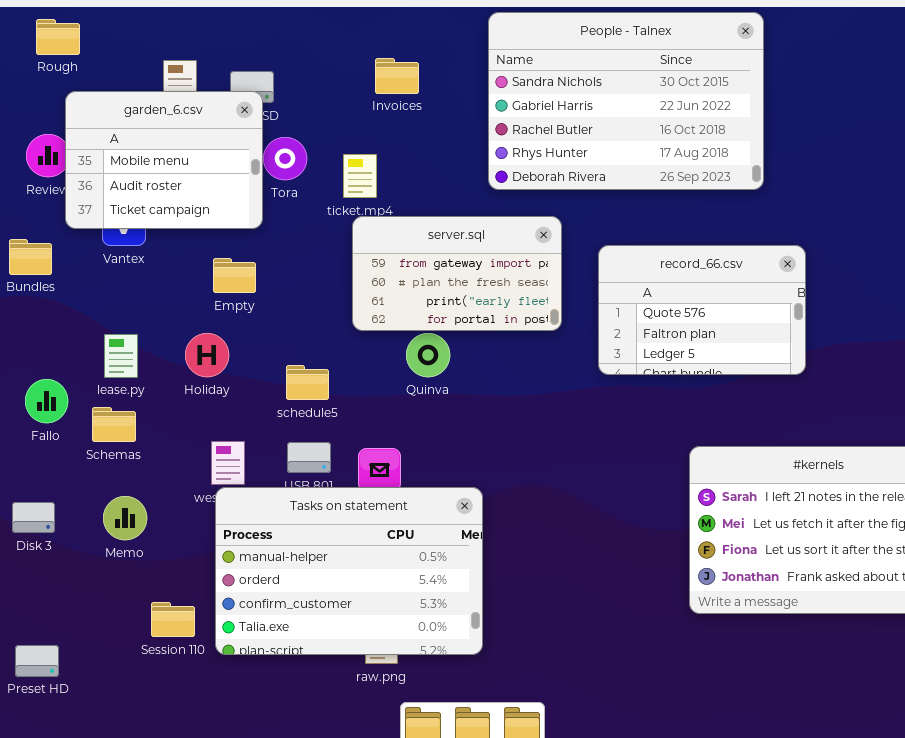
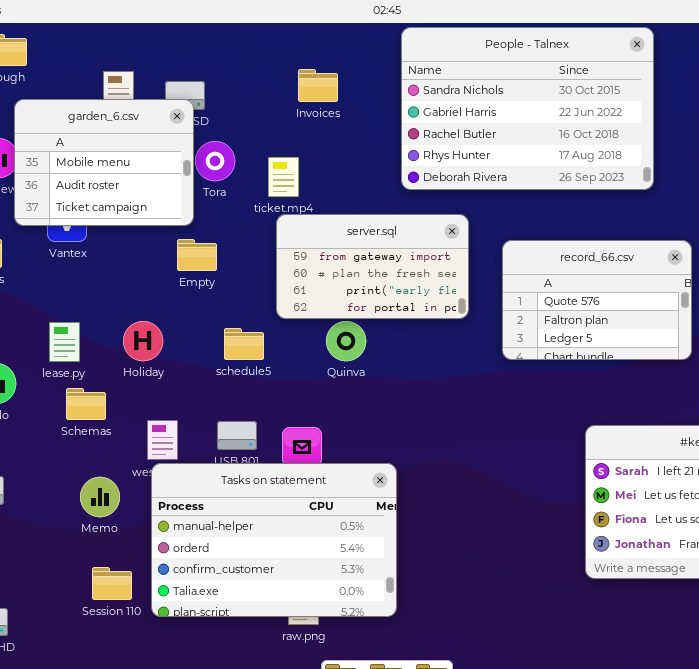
Empty: [213,258,256,293] -> [177,239,217,271], moved
schedule5: [286,365,329,400] -> [224,328,264,360], moved
Schemas: [92,407,136,442] -> [66,388,106,420], moved
Memo: [103,496,147,540] -> [80,477,120,517], moved

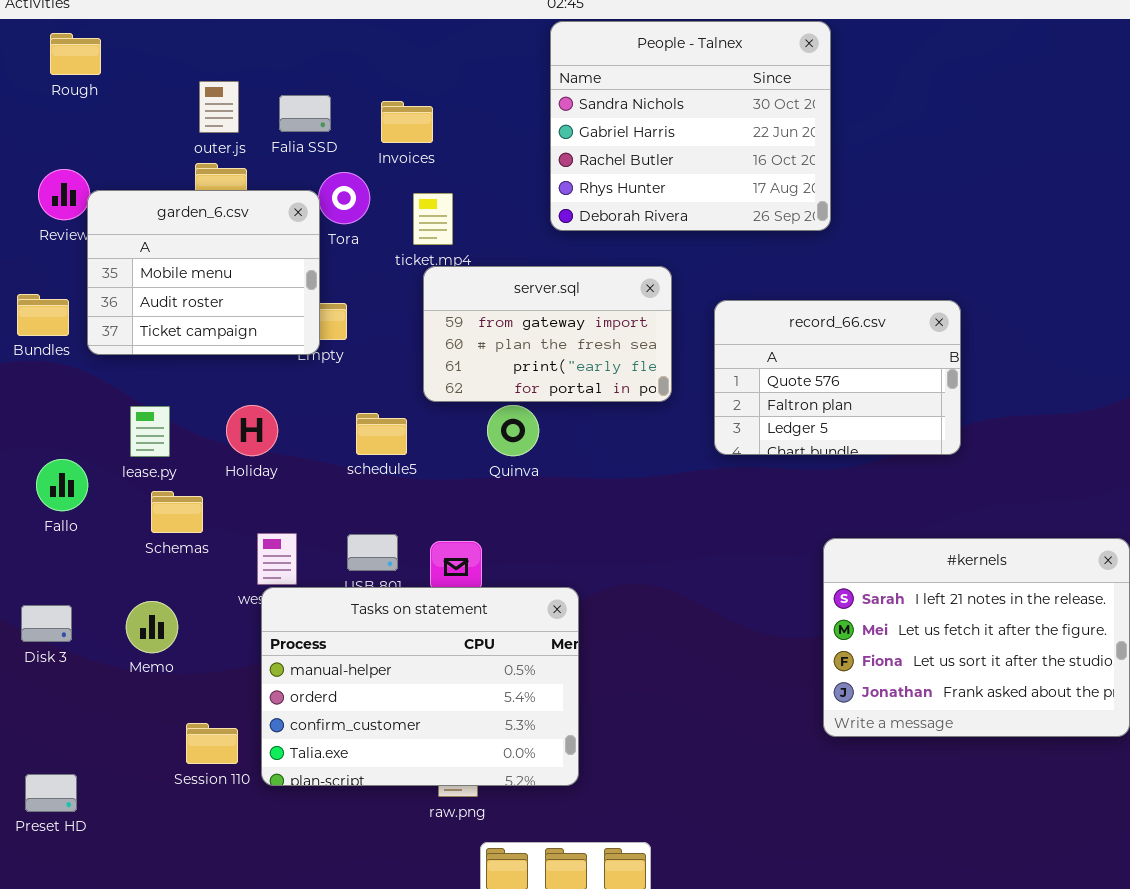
People - Talnex: [401,27,654,190] -> [550,21,831,231], moved, resized
Invoices: [298,69,338,102] -> [381,101,433,143], moved
garden_6.csv: [14,99,194,226] -> [87,190,320,355], moved
Memo: [80,477,120,517] -> [126,601,178,653], moved

